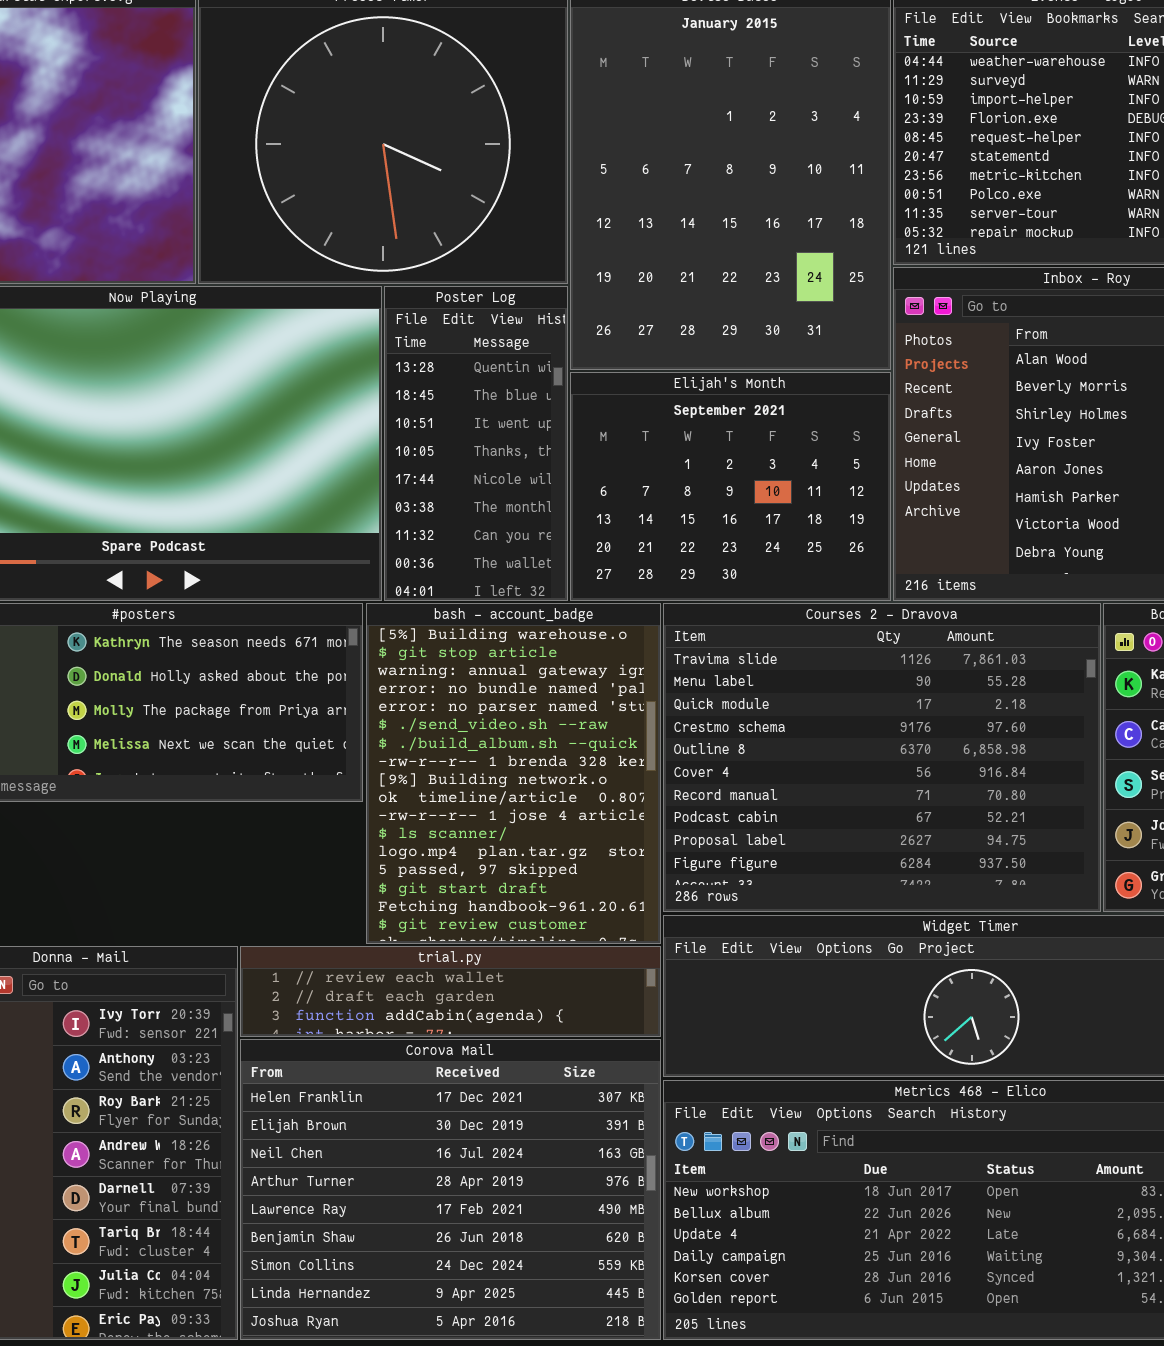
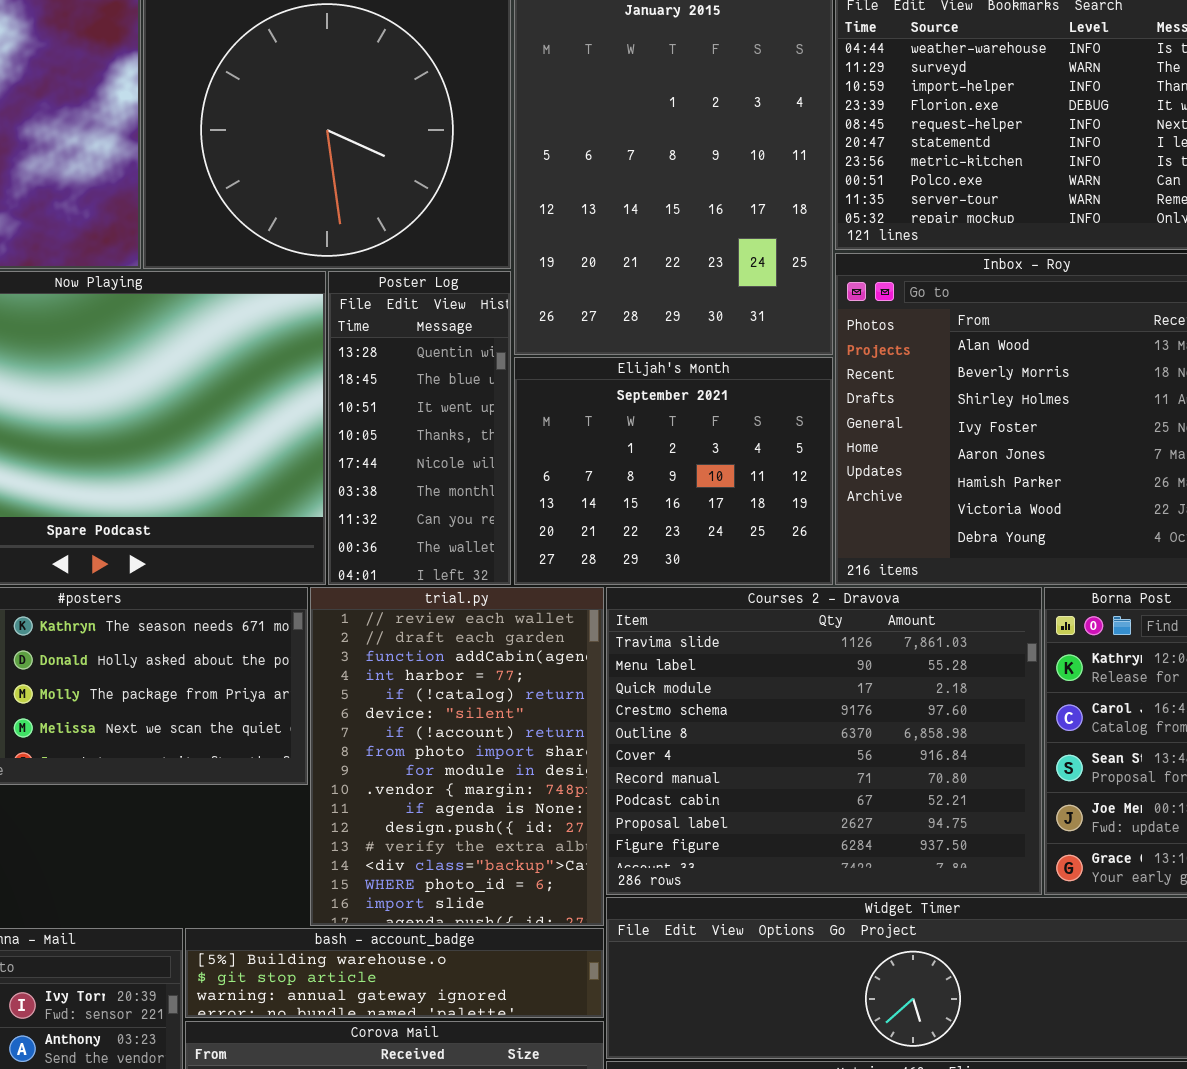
bash - account_badge: [366,603,661,944] -> [185,928,604,1018], moved, resized
trial.py: [240,946,661,1037] -> [310,587,604,926], moved, resized

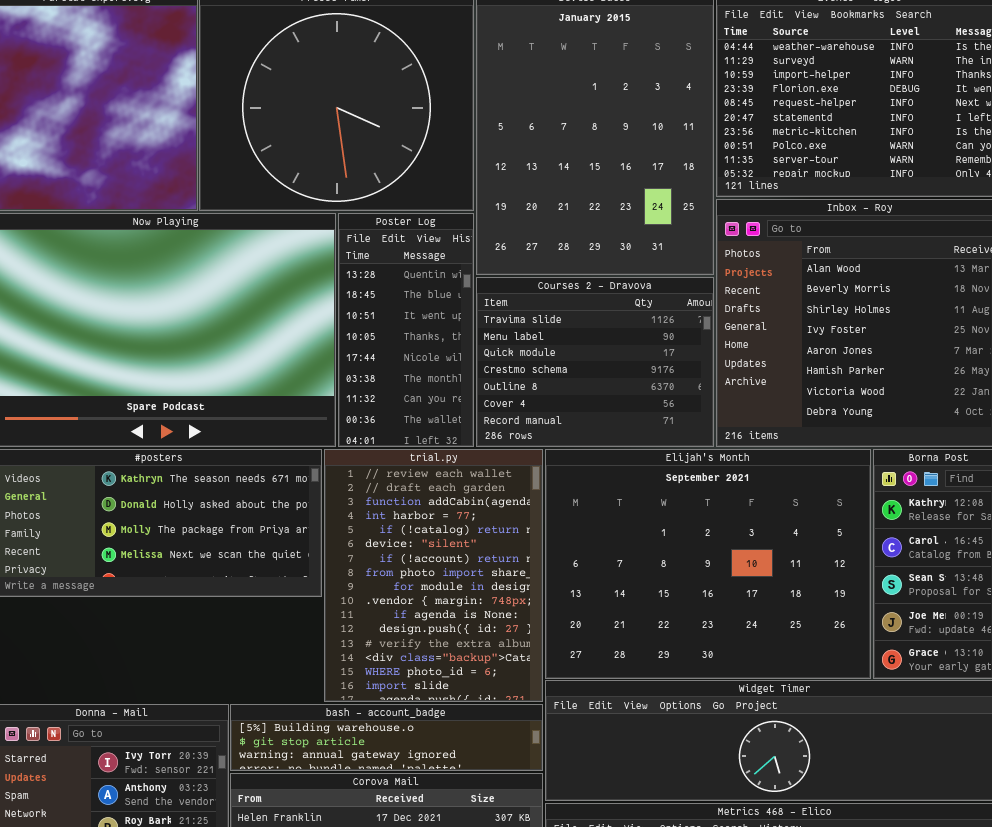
Elijah's Month: [514,357,833,585] -> [545,449,871,679], moved, resized
Courses 2 - Dravova: [606,587,1042,895] -> [476,277,714,447], moved, resized

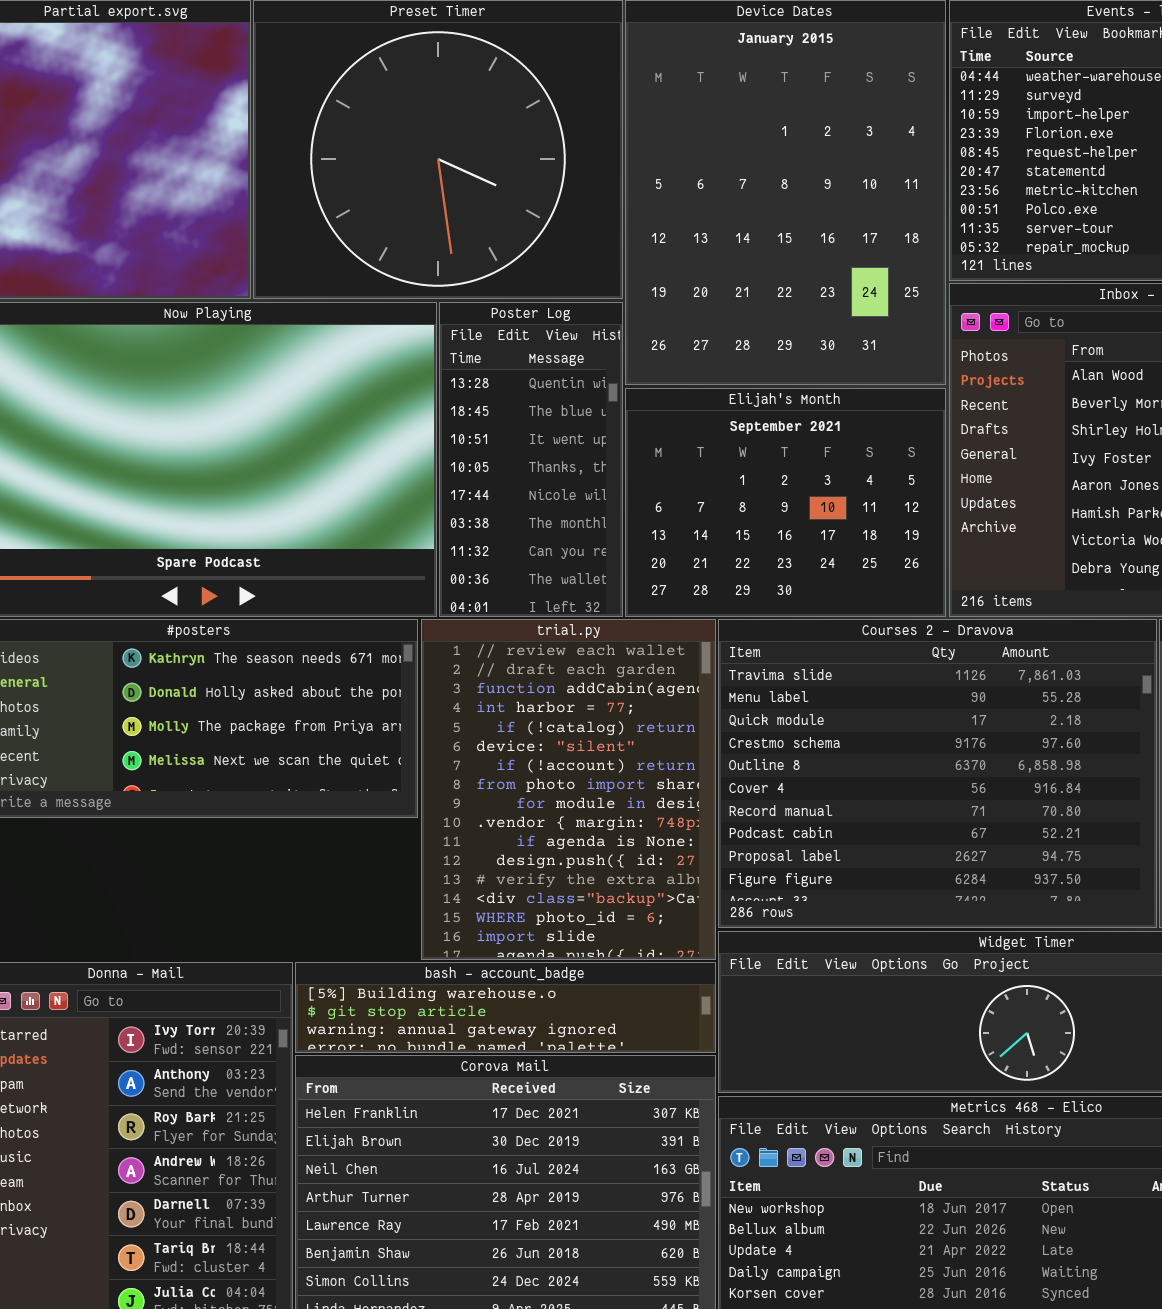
Courses 2 - Dravova: [476,277,714,447] -> [718,619,1157,928], moved, resized
Elijah's Month: [545,449,871,679] -> [625,388,946,617], moved, resized

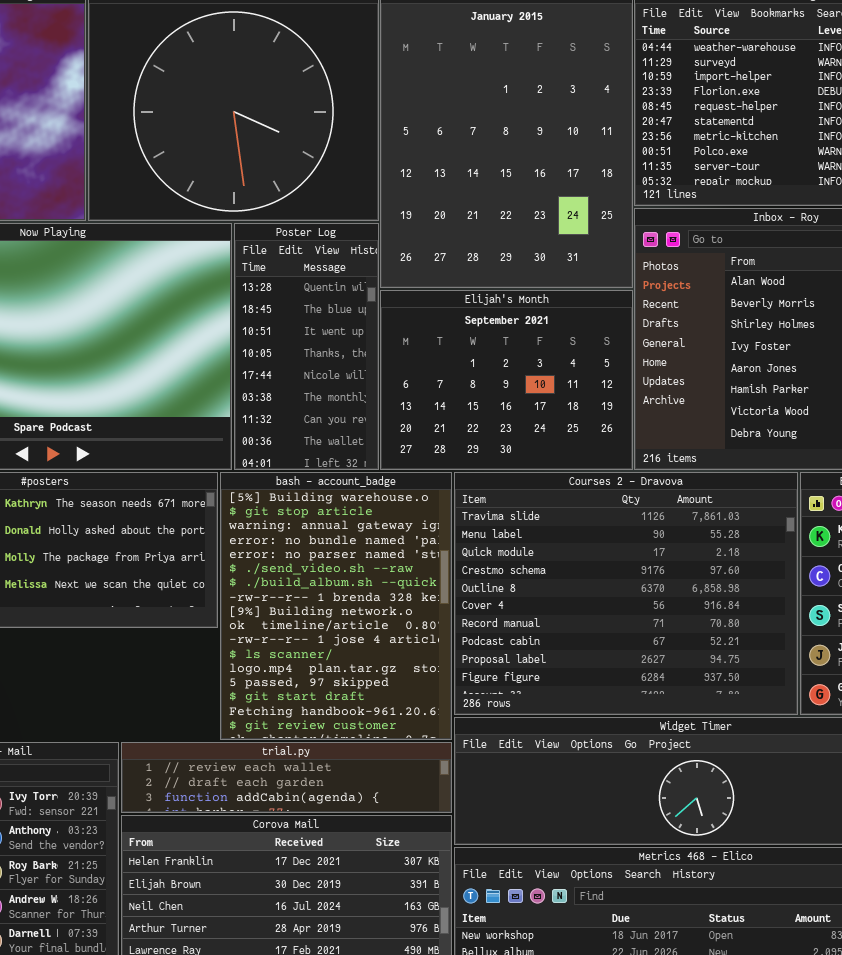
trial.py: [421,619,716,960] -> [121,742,452,813], moved, resized
bash - account_badge: [295,962,716,1053] -> [220,472,452,740], moved, resized

